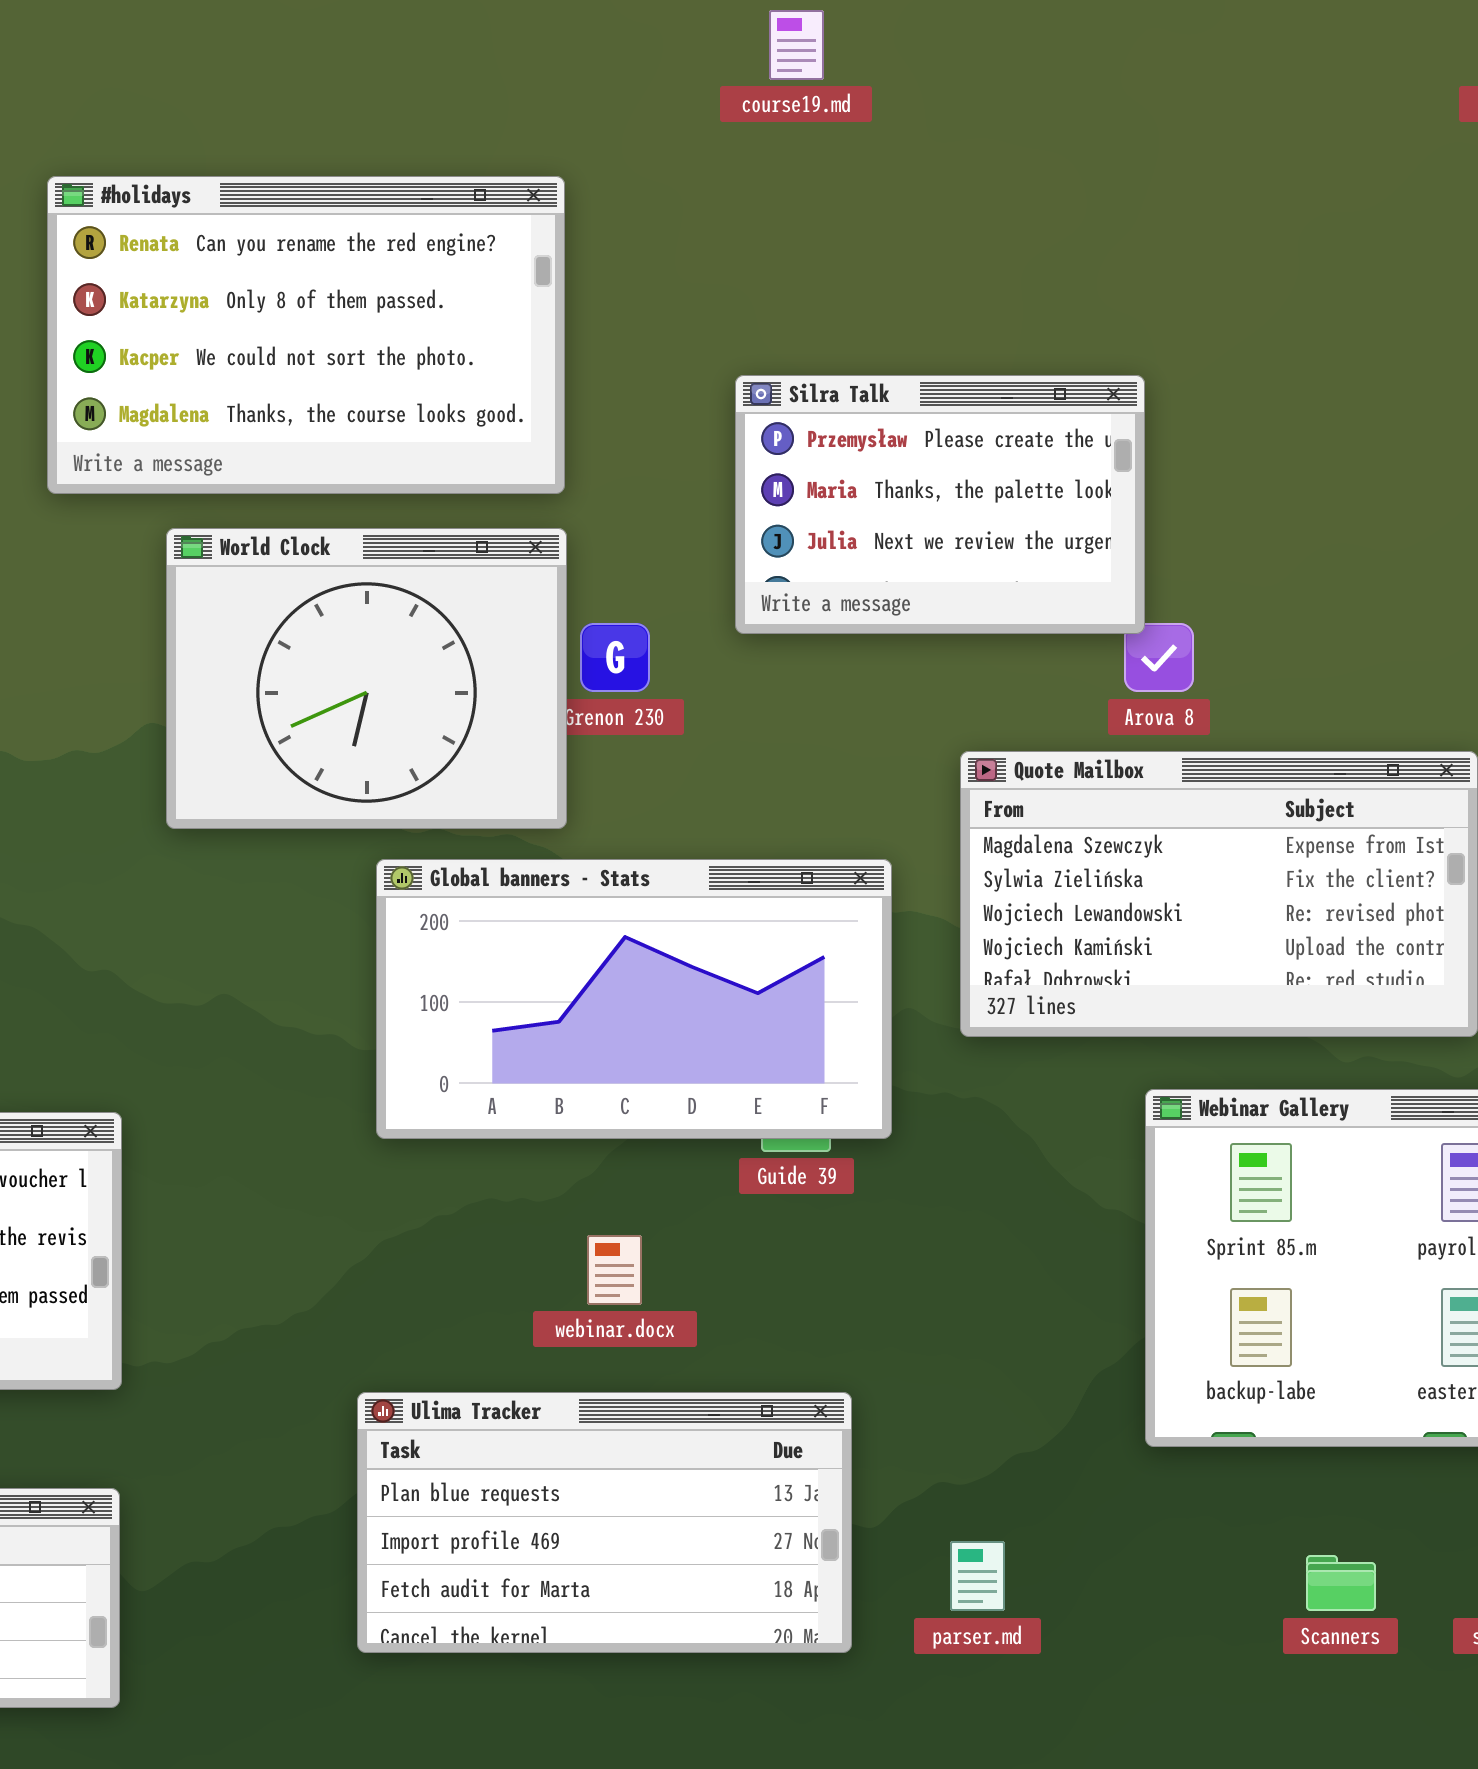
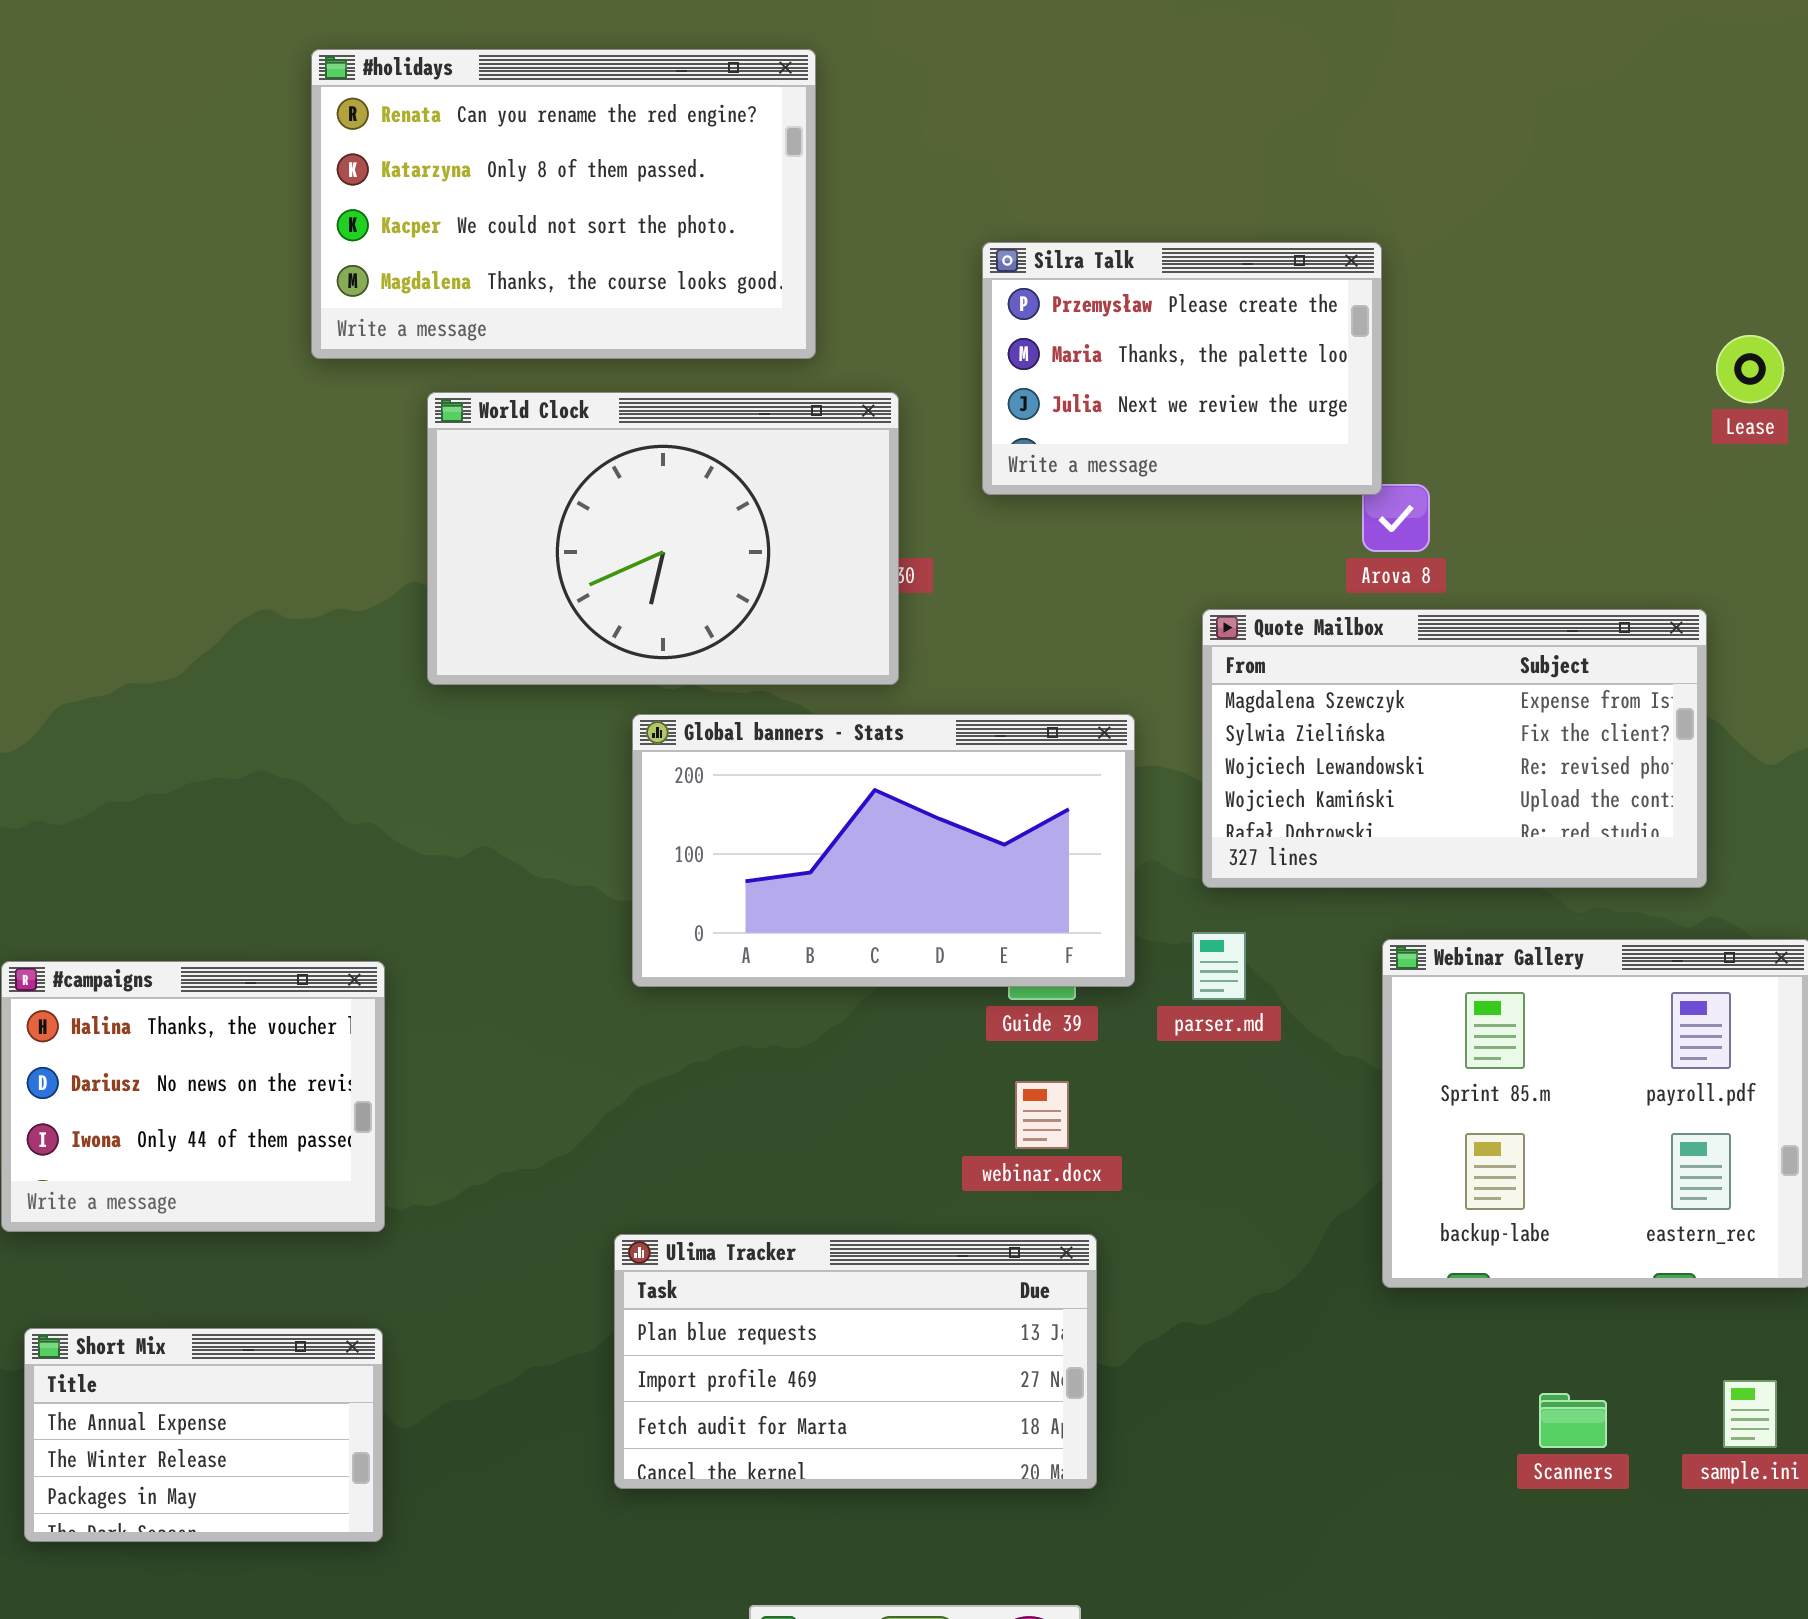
World Clock: [166,528,567,829] -> [427,392,899,685], resized
webinar.docx: [587,1235,642,1305] -> [1015,1081,1069,1149], moved
parser.md: [950,1541,1005,1611] -> [1192,932,1246,1000], moved

